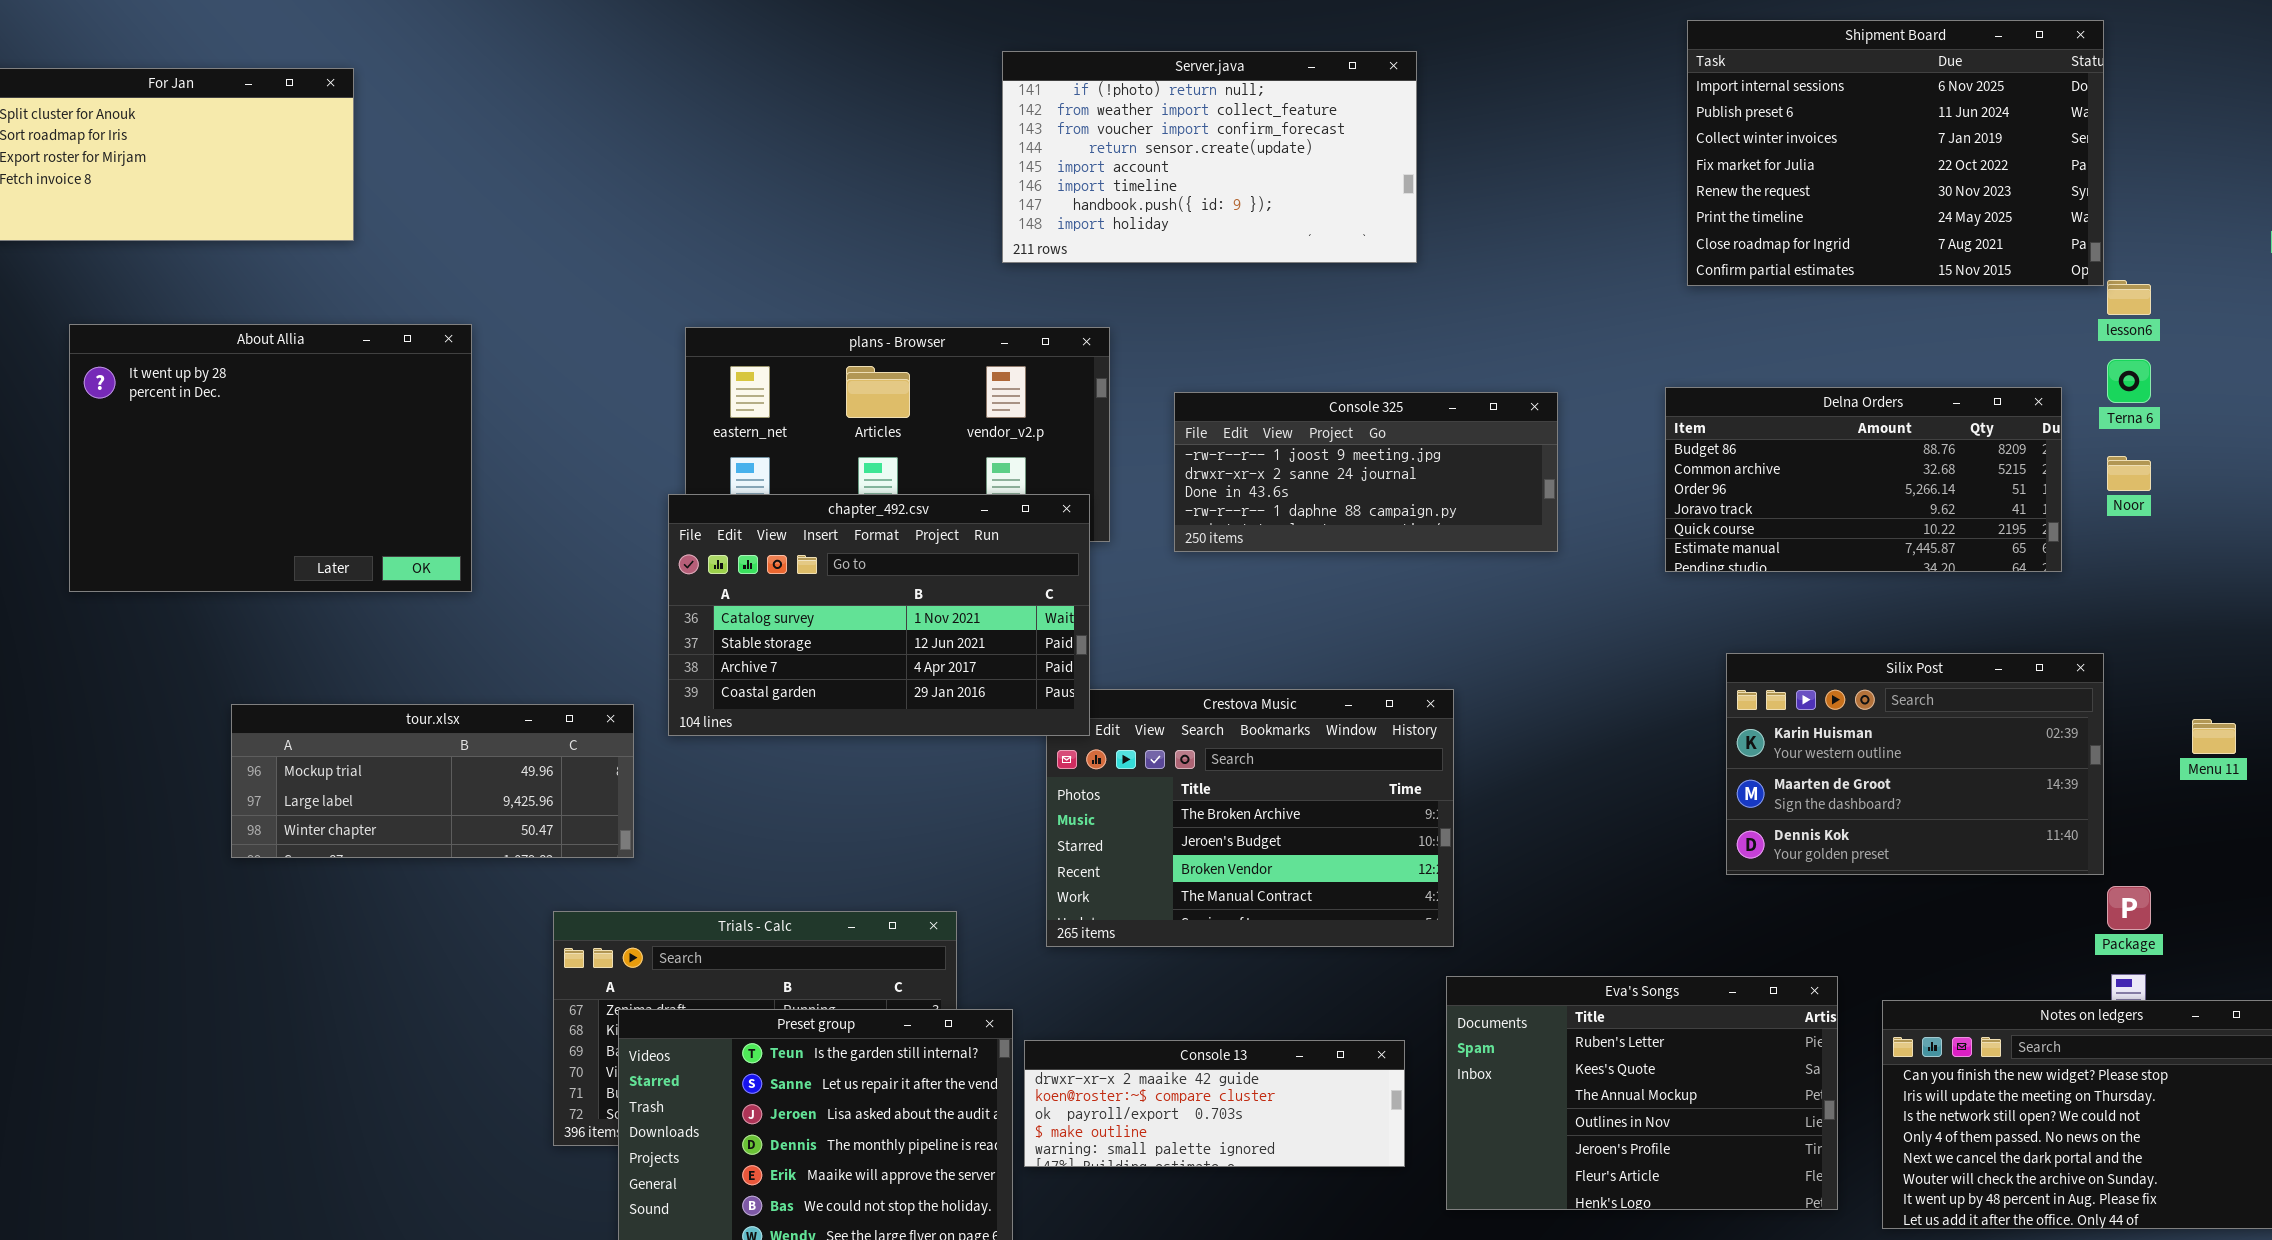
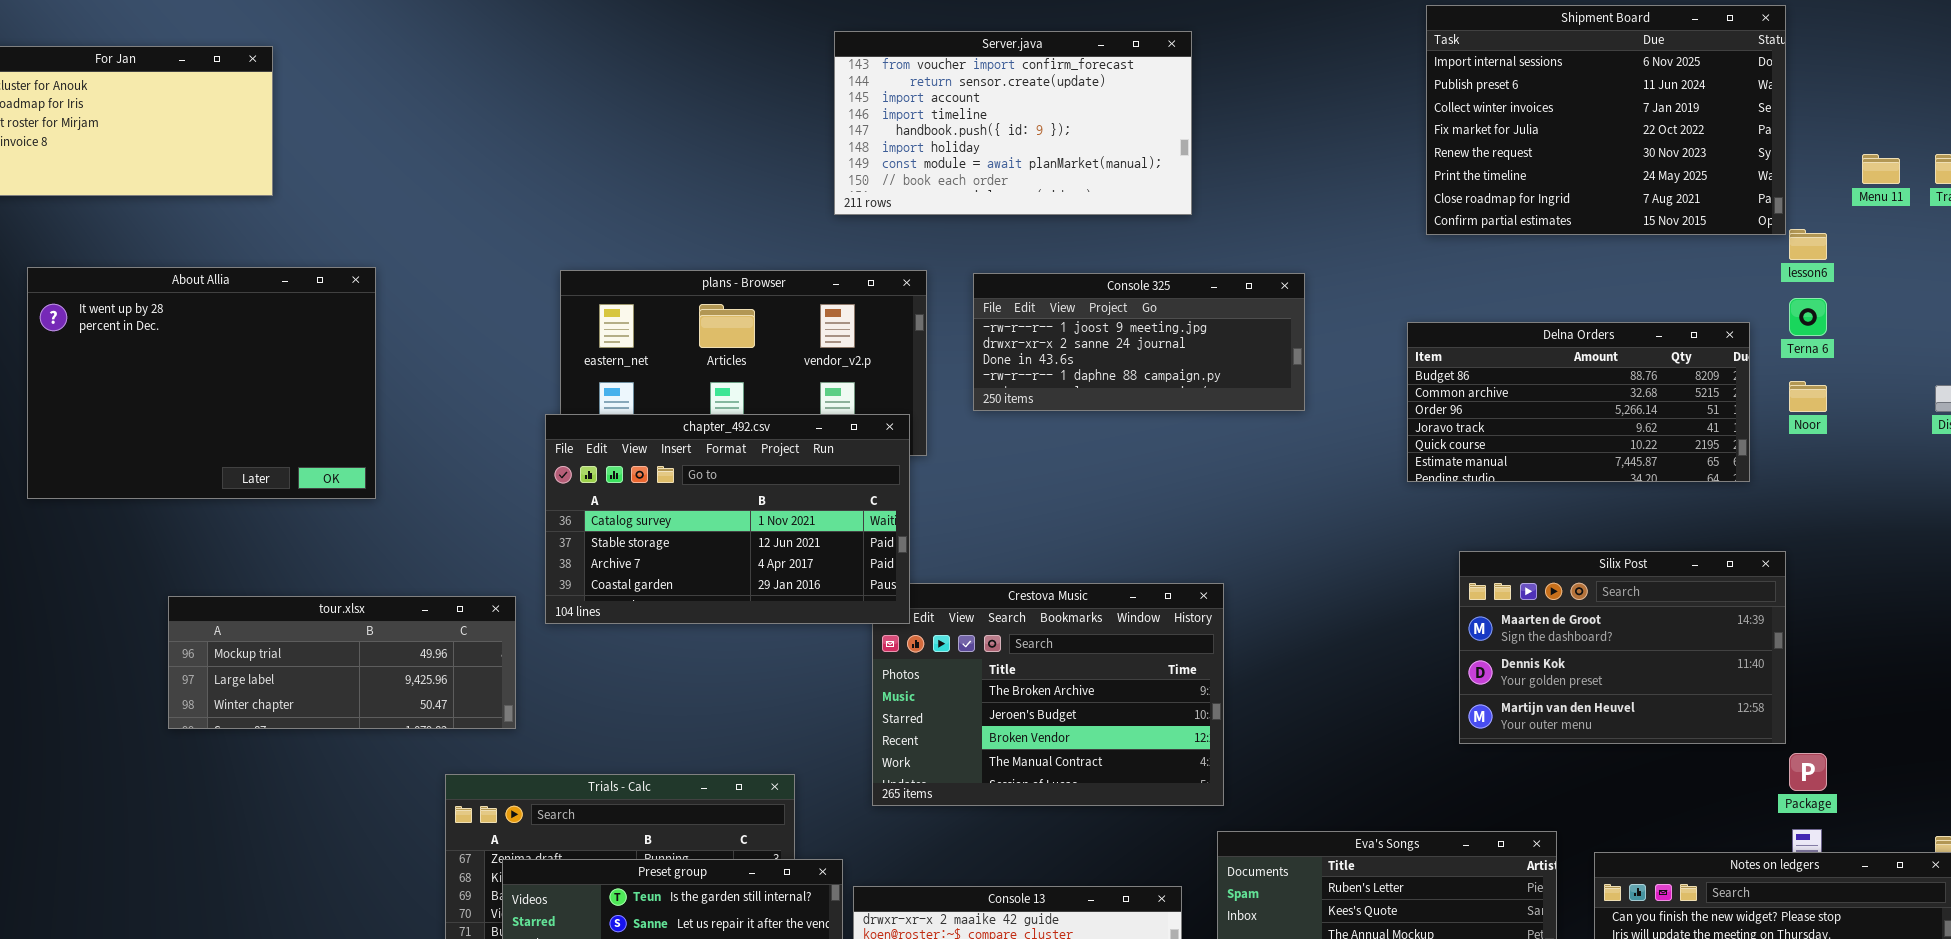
Server.java: [1002,51,1417,263] -> [834,31,1192,215], scrolled down 2 rows
Console 325: [1174,392,1558,552] -> [973,273,1305,411], moved
Silix Post: [1726,653,2104,875] -> [1459,551,1786,744], scrolled down 1 row
Menu 11: [2192,719,2236,754] -> [1862,154,1900,184], moved

